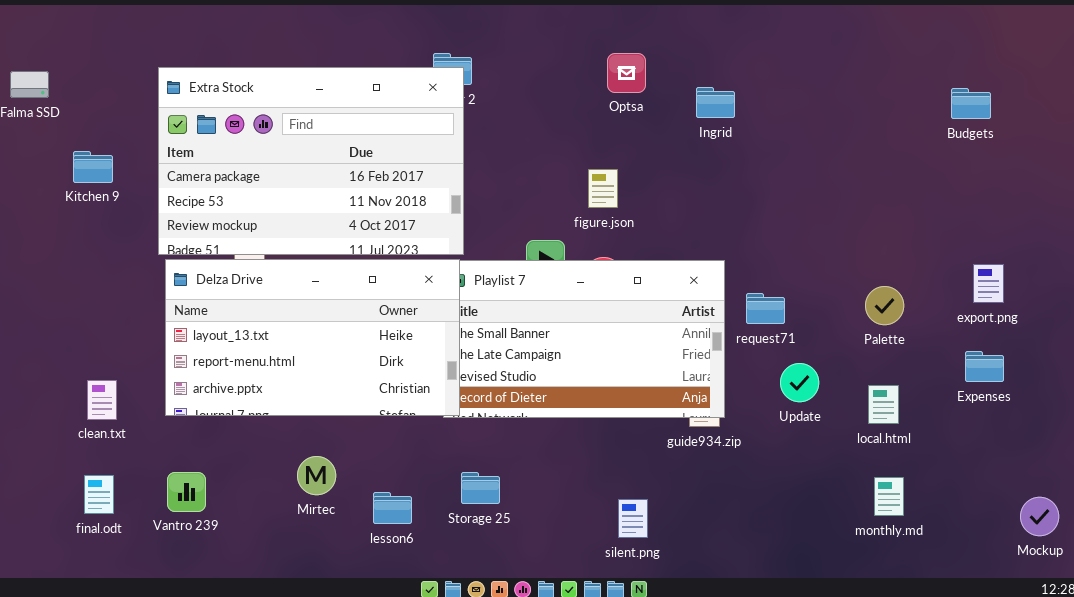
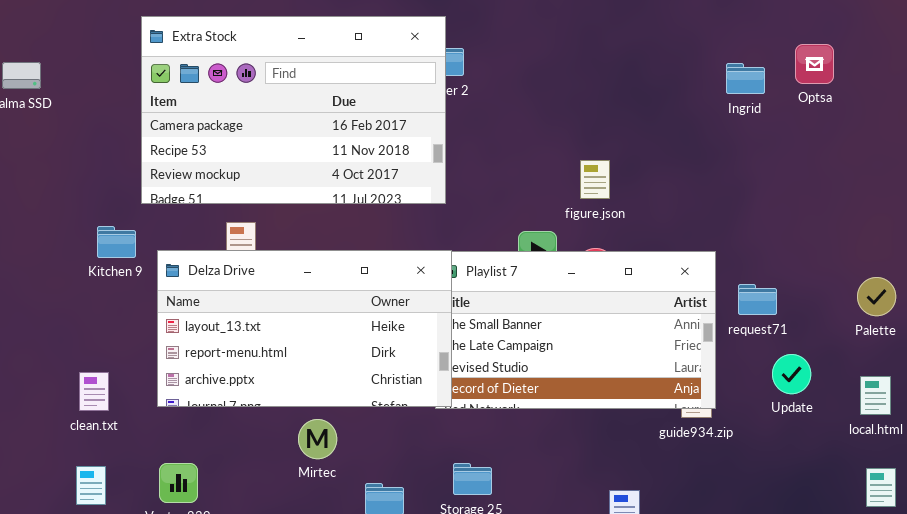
Optsa: [607,53,646,93] -> [795,44,834,84], moved
Extra Stock: [158,67,464,255] -> [141,16,446,204], moved
Ingrid: [696,87,735,118] -> [726,63,765,94], moved
Kitchen 9: [73,151,113,183] -> [97,226,136,258], moved
Mirtec: [297,456,336,495] -> [298,419,337,459], moved

